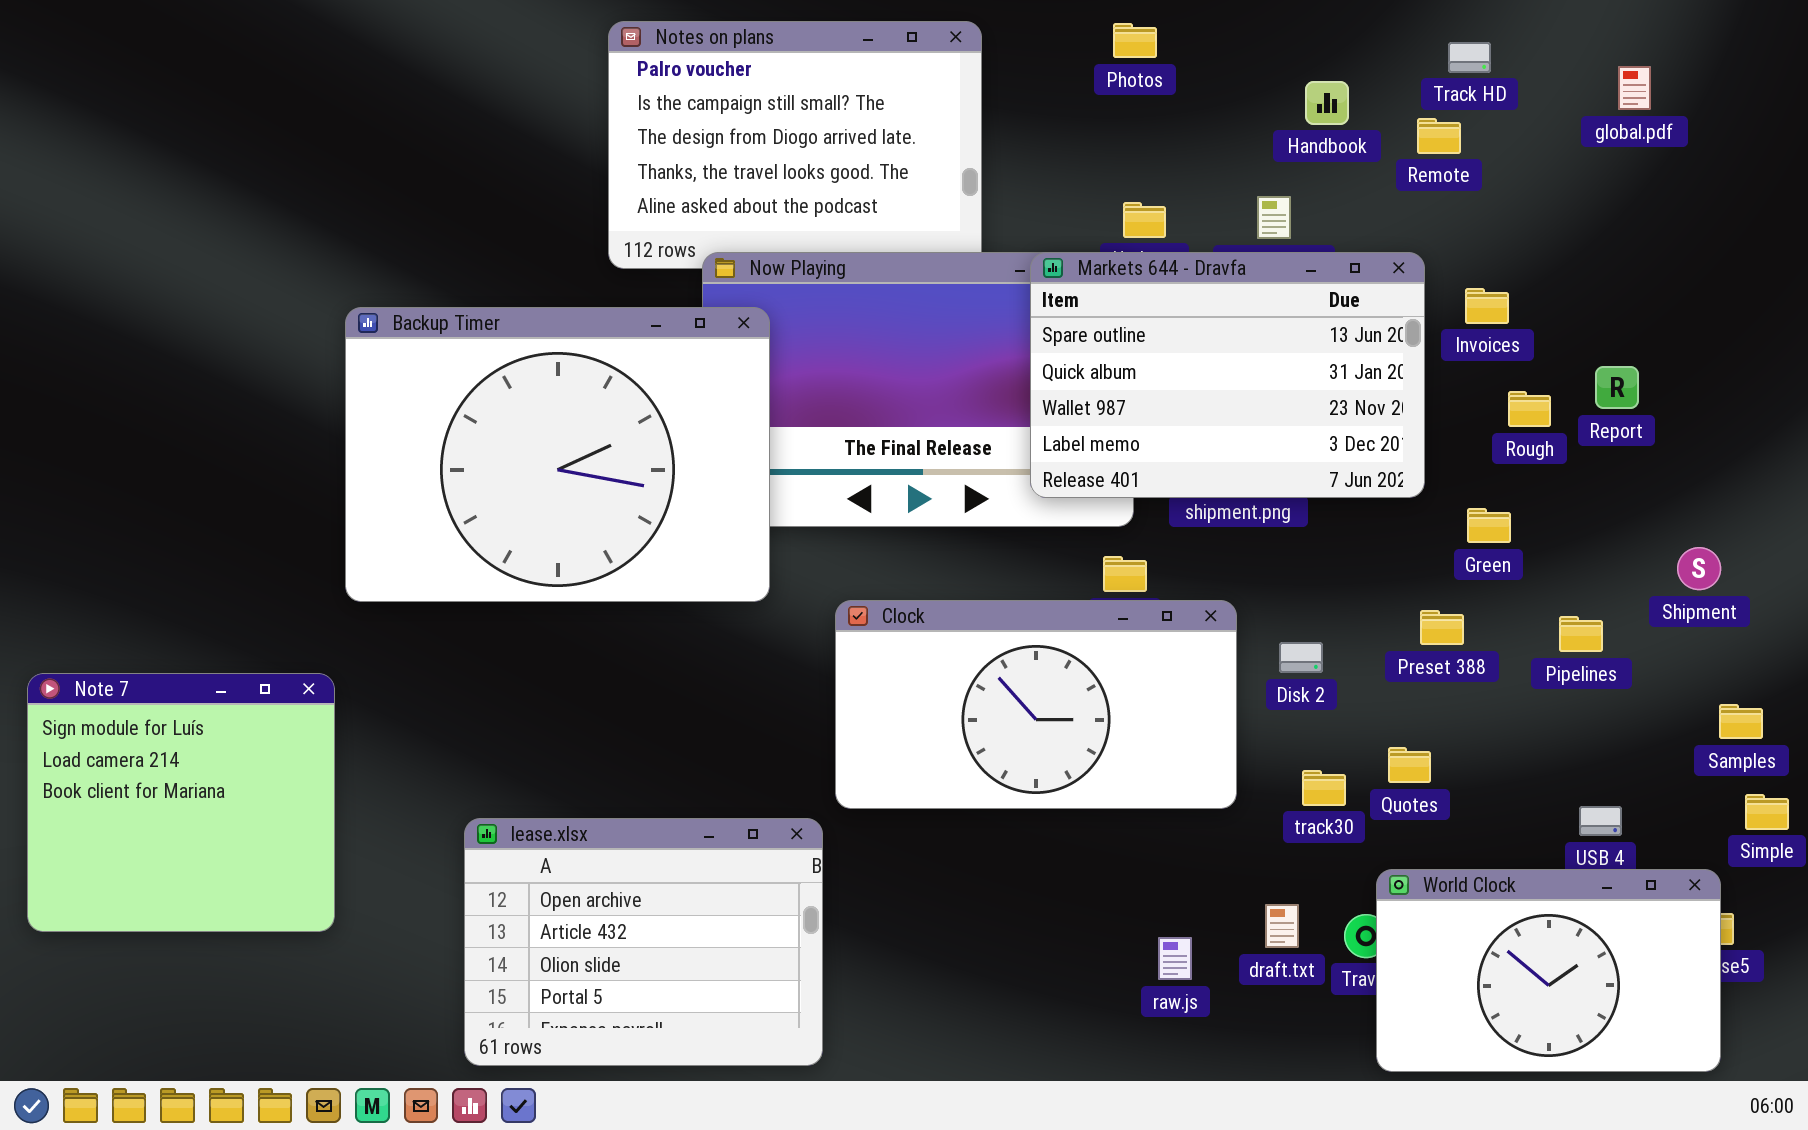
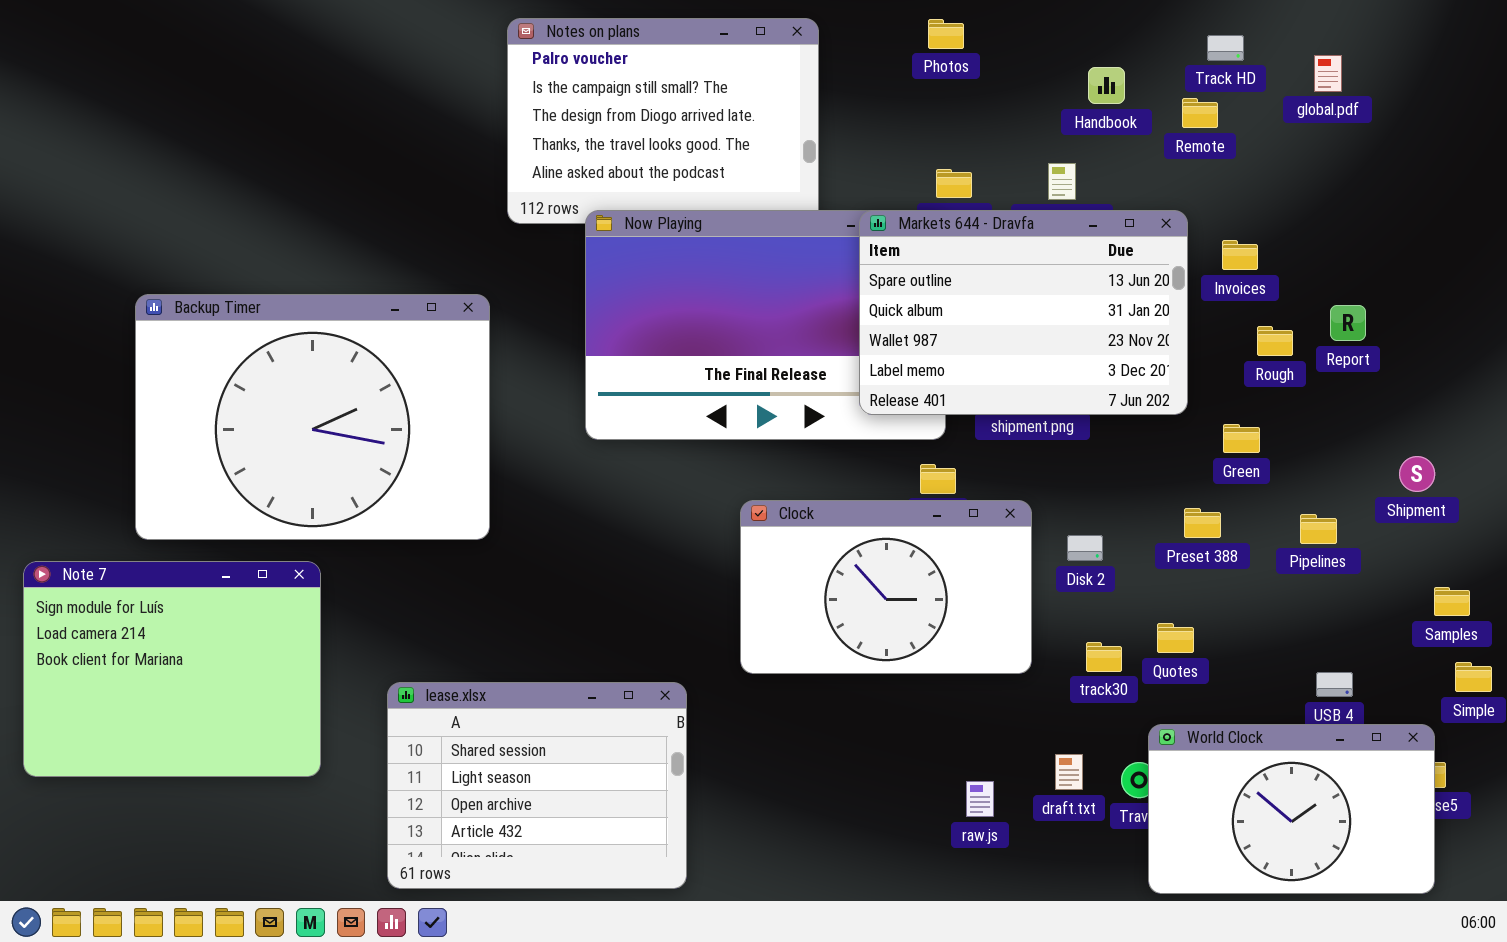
global.pdf: [1618,66,1651,110] -> [1314,55,1342,92], moved
Backup Timer: [345,307,770,602] -> [135,294,490,540], moved
Clock: [835,600,1237,809] -> [740,500,1032,674], resized
Note 7: [27,673,335,932] -> [23,561,321,777], resized
lease.xlsx: [464,818,823,1066] -> [387,682,687,889], scrolled up 2 rows

